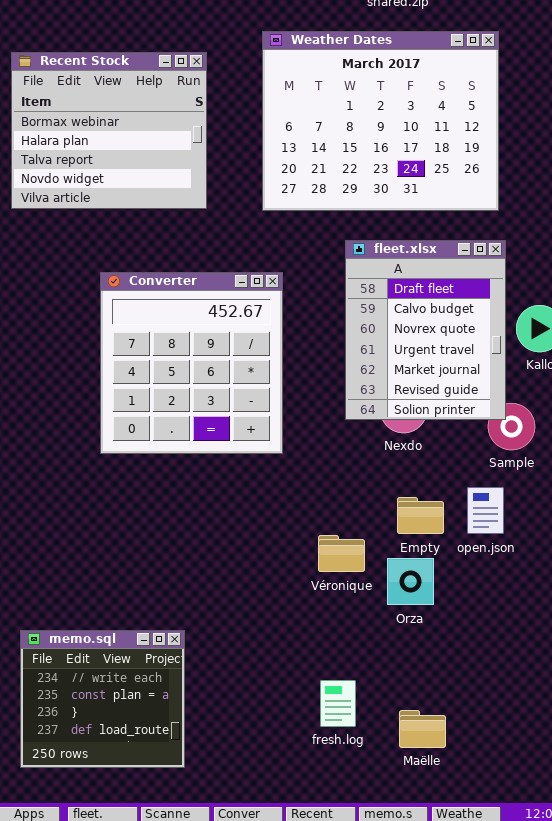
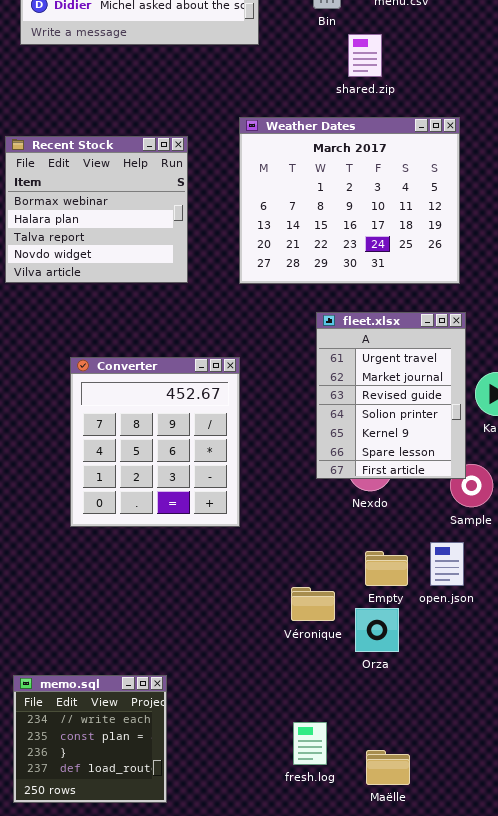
fleet.xlsx: [345,240,506,420] -> [316,312,466,479], scrolled down 3 rows
Converter: [100,272,283,454] -> [70,357,240,527], moved

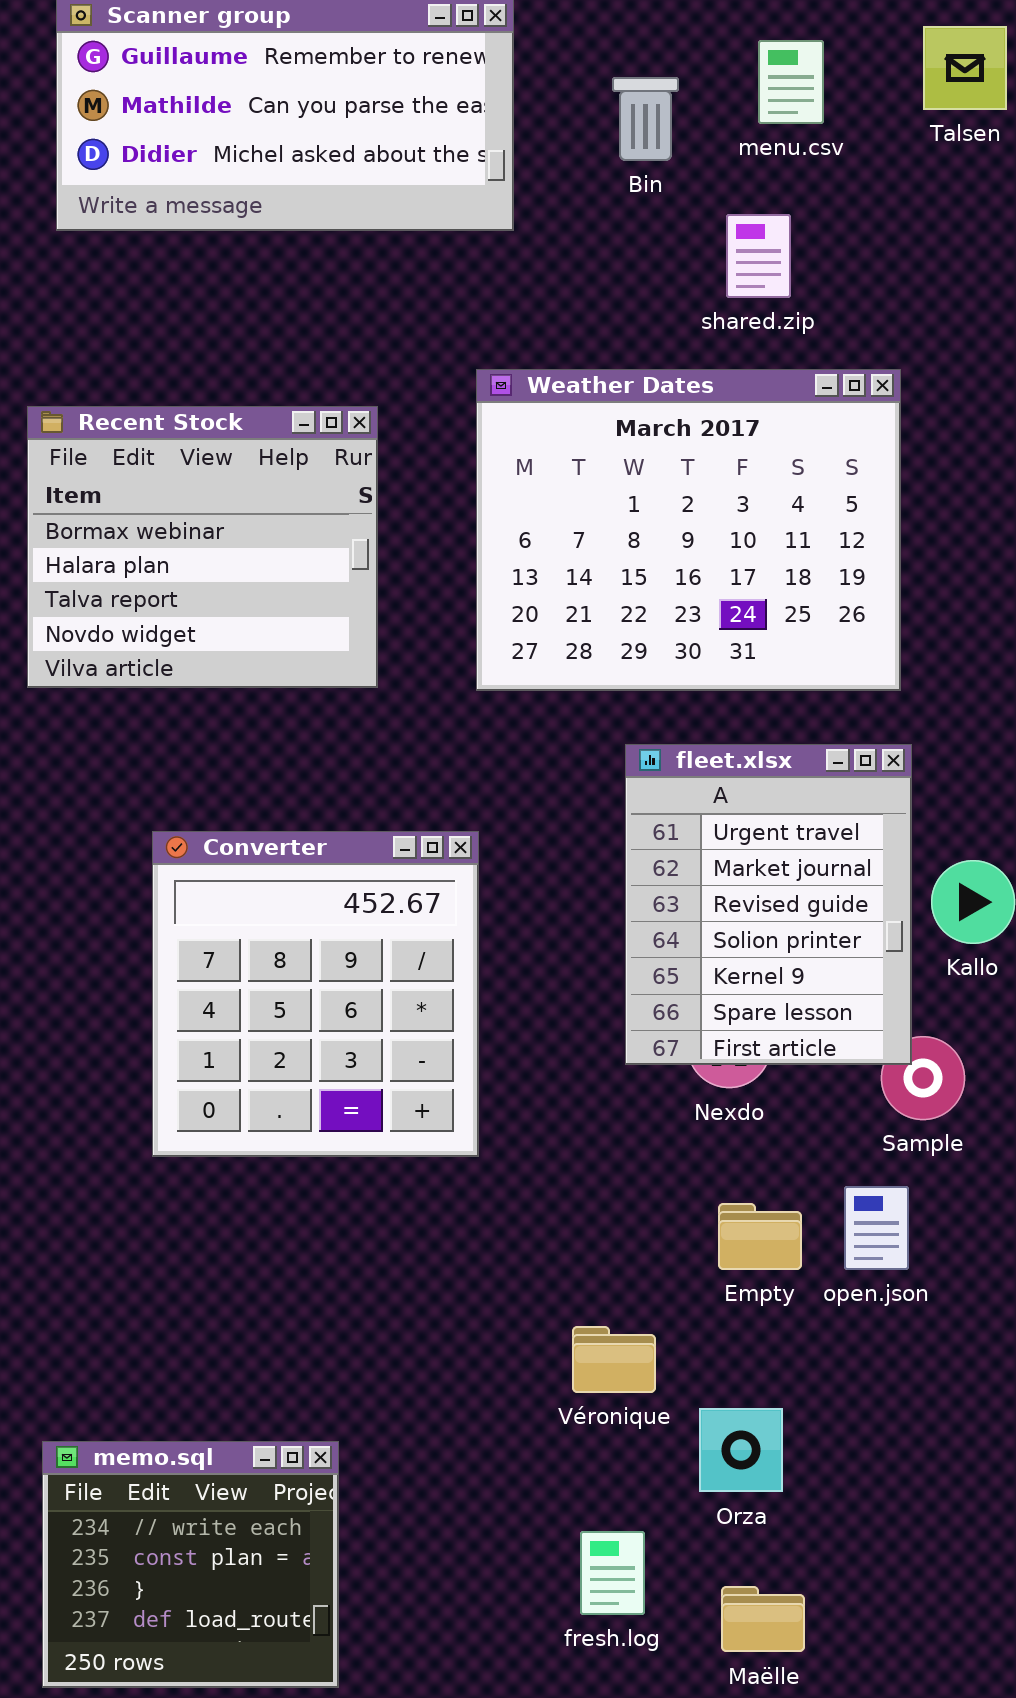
shared.zip: [348,34,382,77] -> [726,214,791,298], moved
Véronique: [291,587,335,621] -> [572,1326,656,1393], moved
Orza: [355,608,399,652] -> [699,1408,783,1492], moved

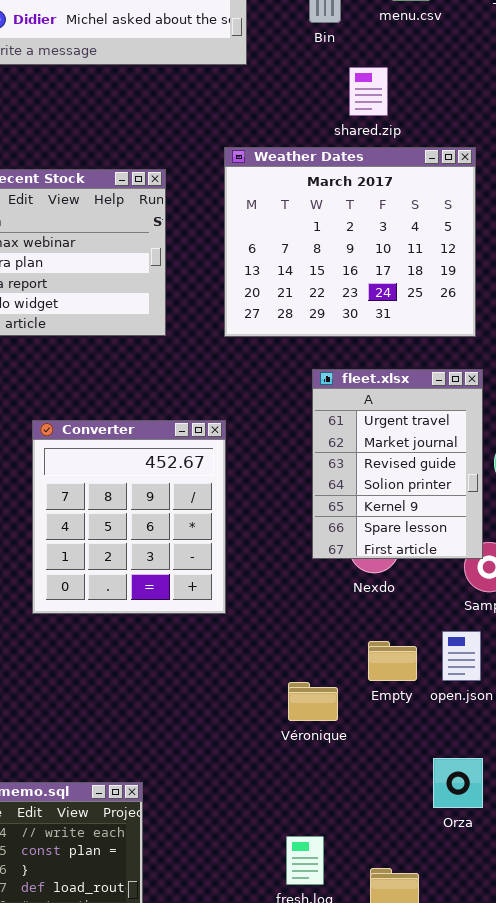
shared.zip: [726,214,791,298] -> [349,67,388,116], moved
Véronique: [572,1326,656,1393] -> [288,682,338,721], moved
Orza: [699,1408,783,1492] -> [433,758,483,808], moved

